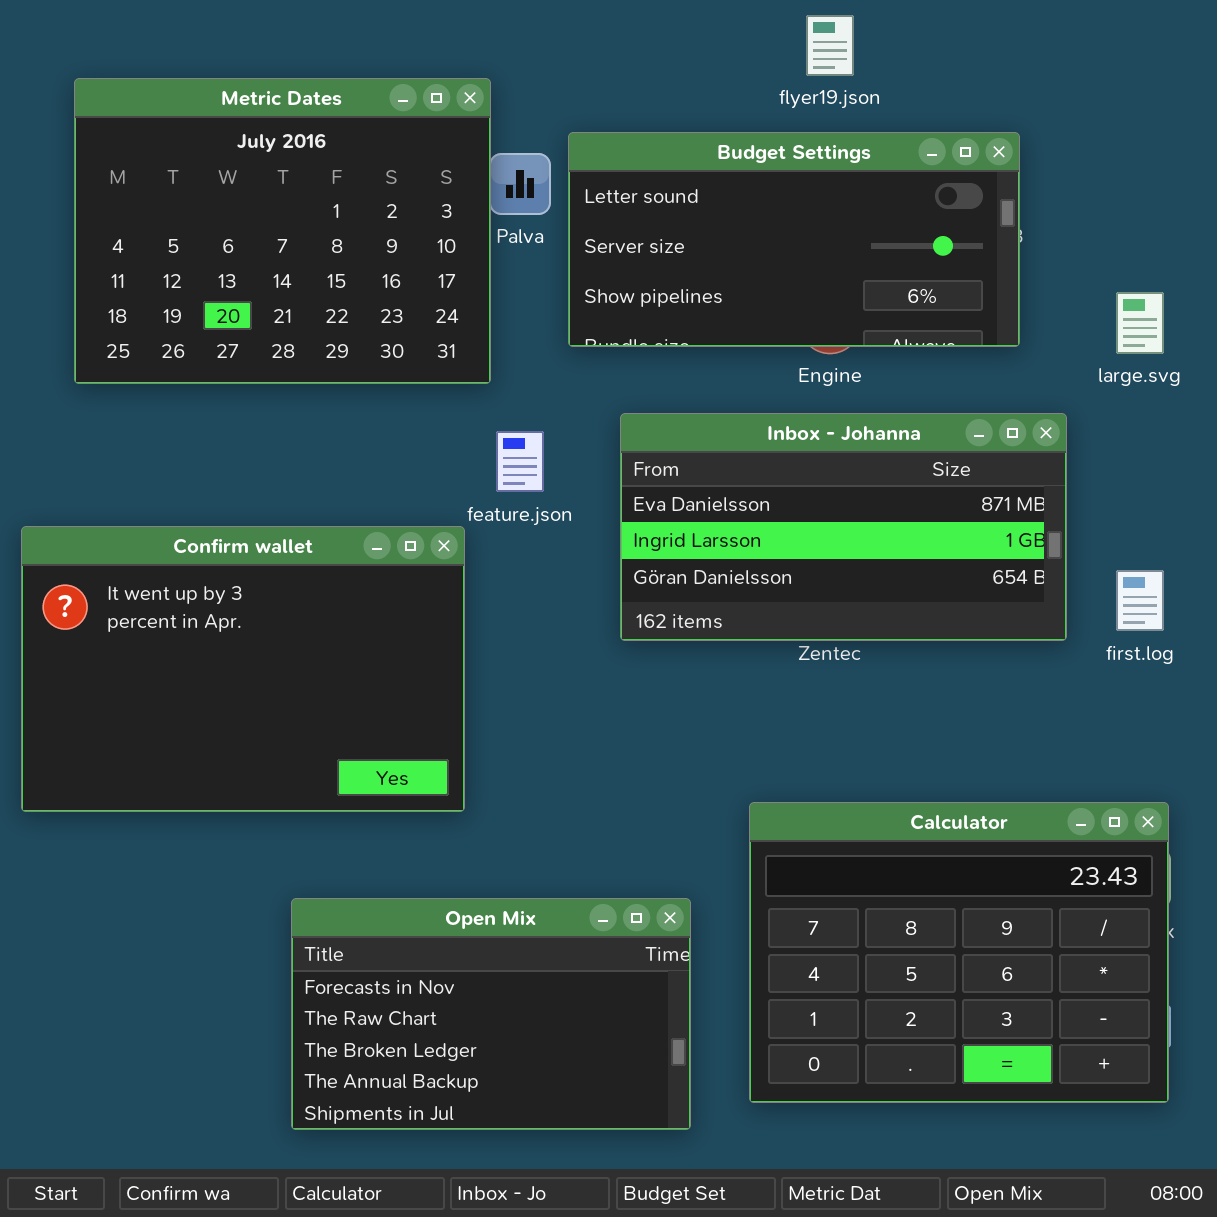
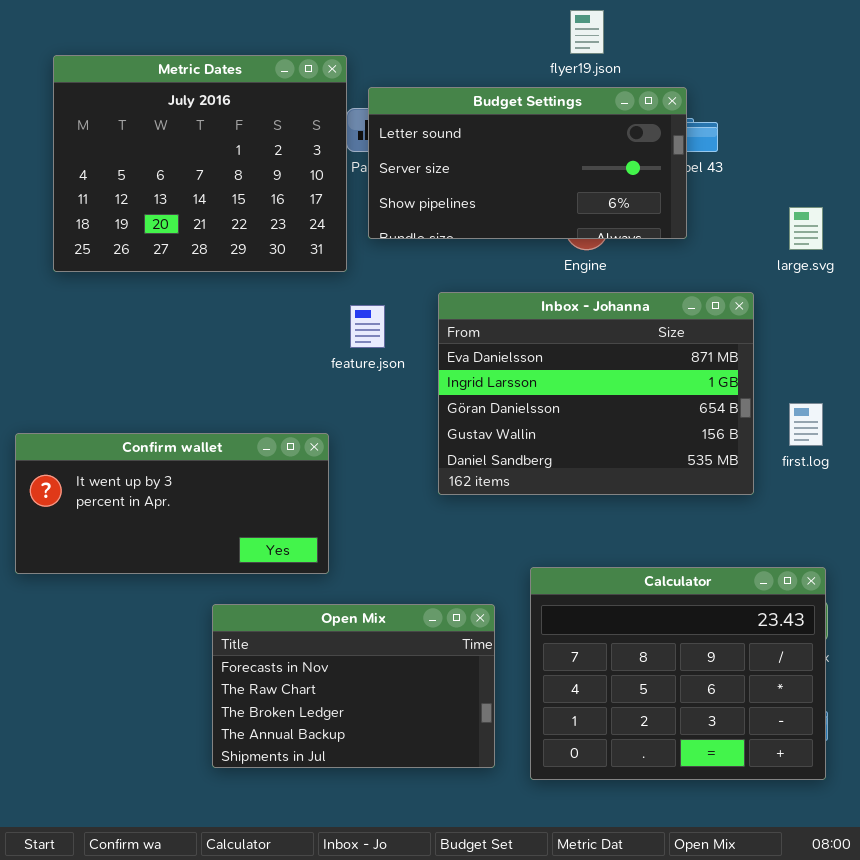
Budget Settings: [568,132,1020,347] -> [368,87,687,239], moved
Inbox - Johanna: [620,413,1067,641] -> [438,292,754,495], resized
Confirm wallet: [21,526,465,812] -> [15,433,329,574], resized
Open Mix: [291,898,691,1130] -> [212,604,495,768], moved

